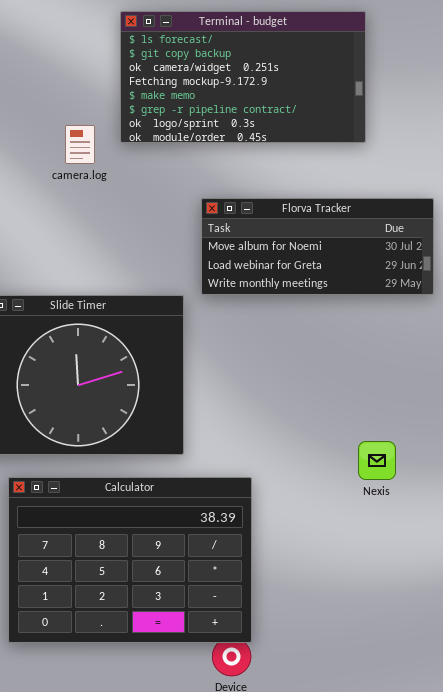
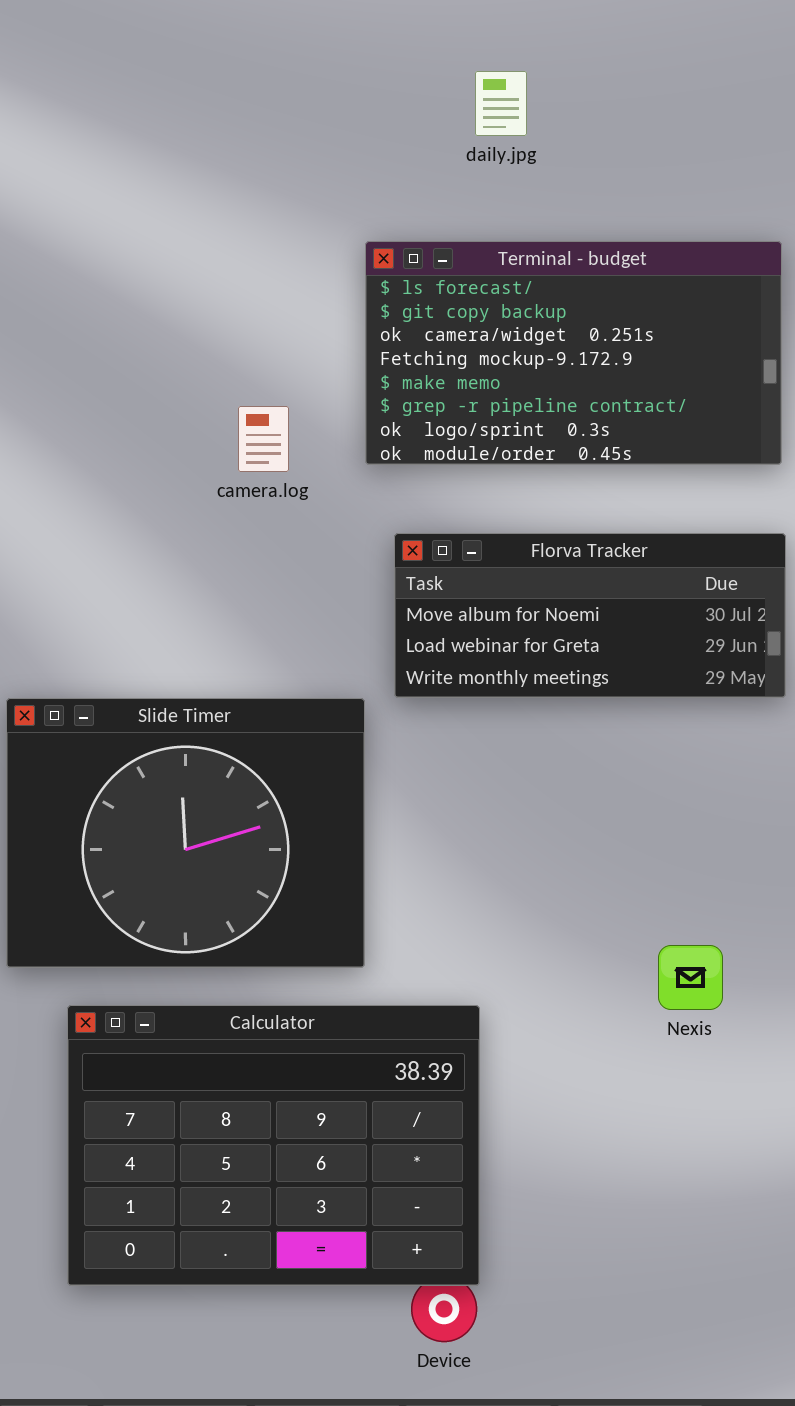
Terminal - budget: [120,11,366,143] -> [365,241,782,465], moved
camera.log: [65,125,95,164] -> [238,406,289,472], moved

